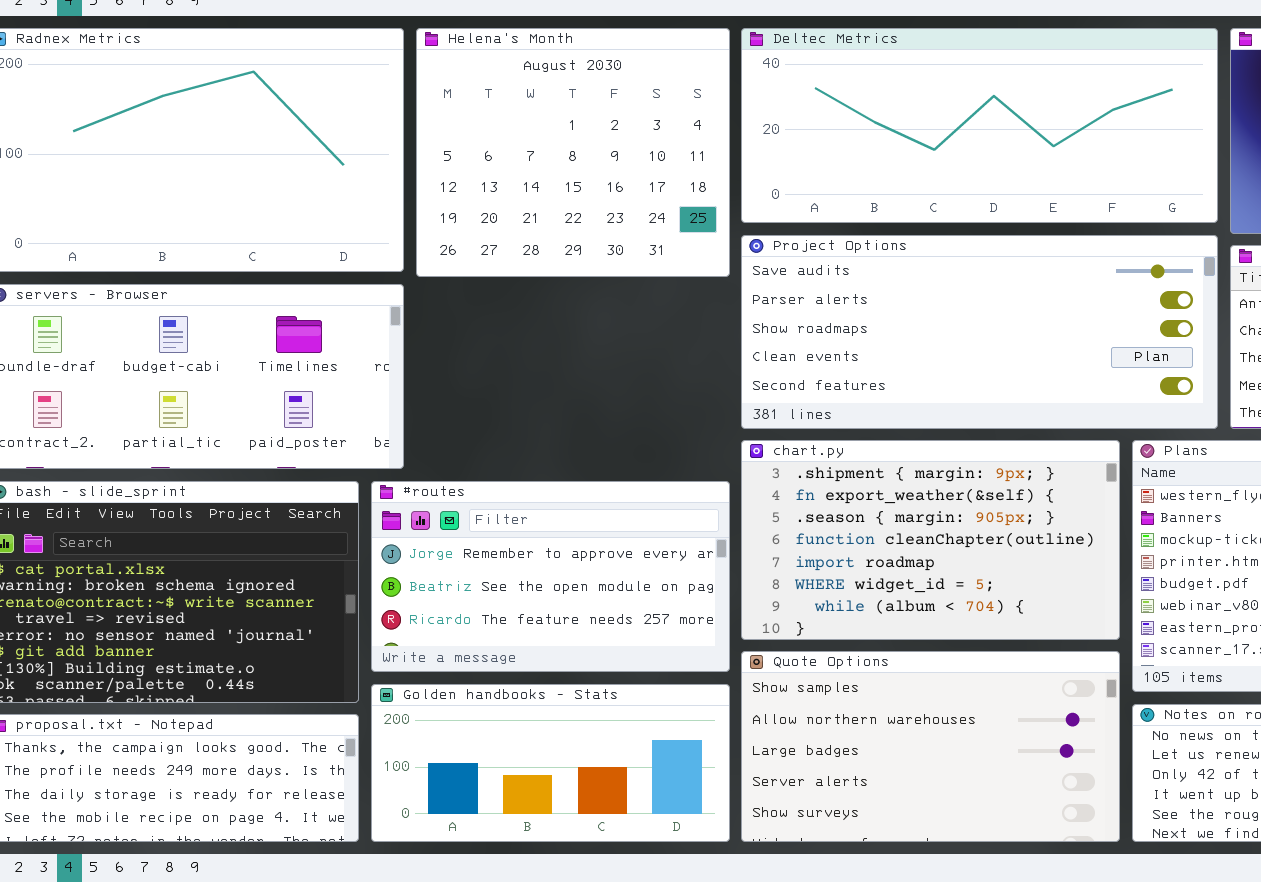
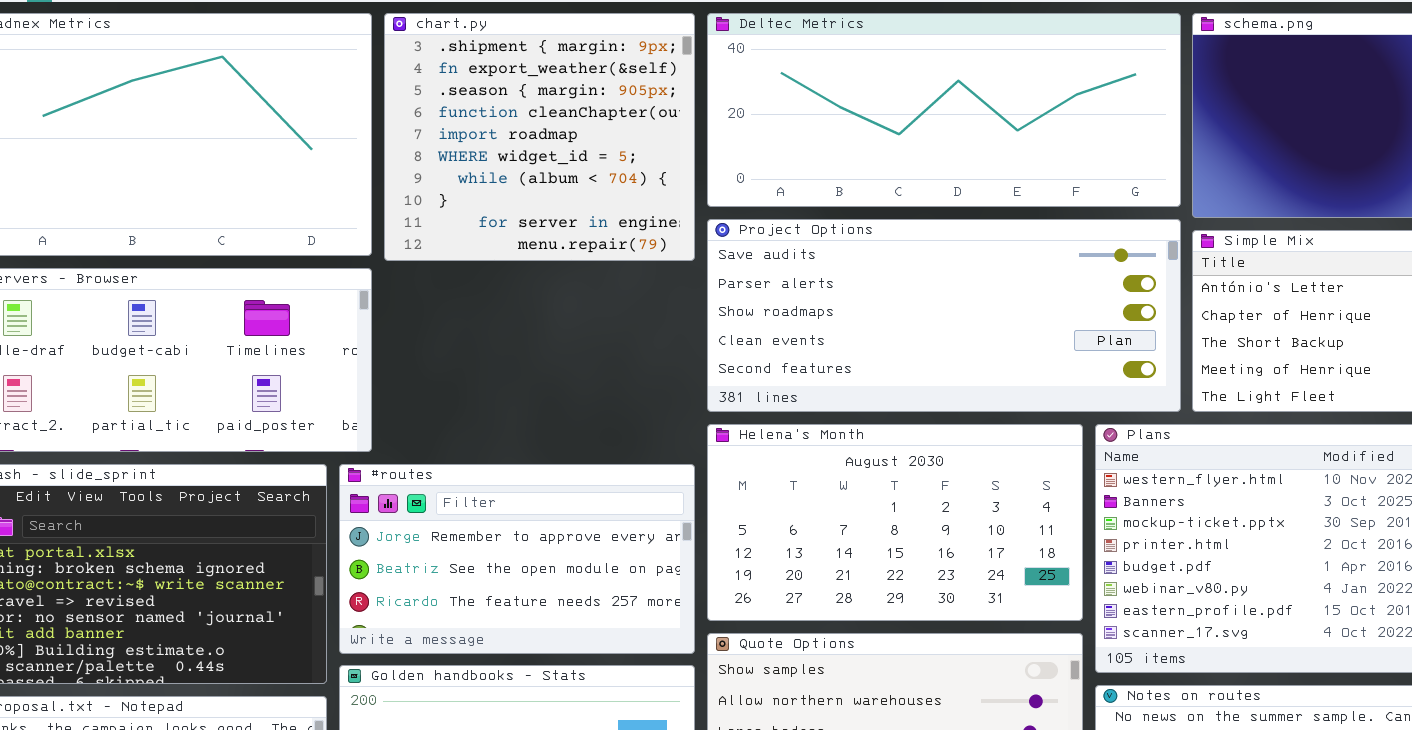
Helena's Month: [416,28,730,277] -> [707,424,1083,621], moved, resized
chart.py: [741,440,1120,640] -> [384,13,695,261], moved, resized

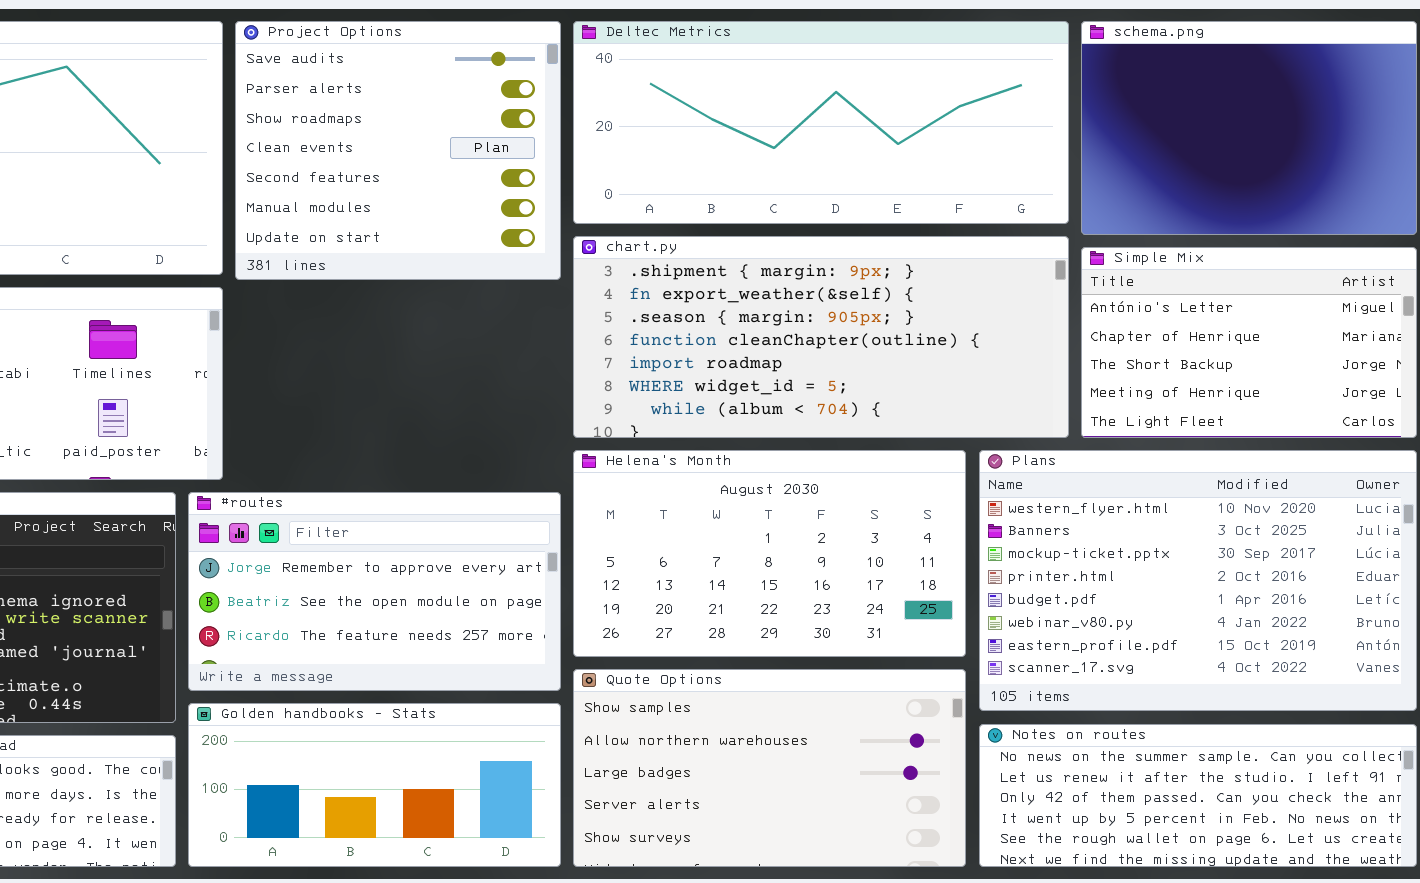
chart.py: [384,13,695,261] -> [573,236,1069,438], moved, resized
Project Options: [707,219,1181,412] -> [235,21,561,280], moved, resized

